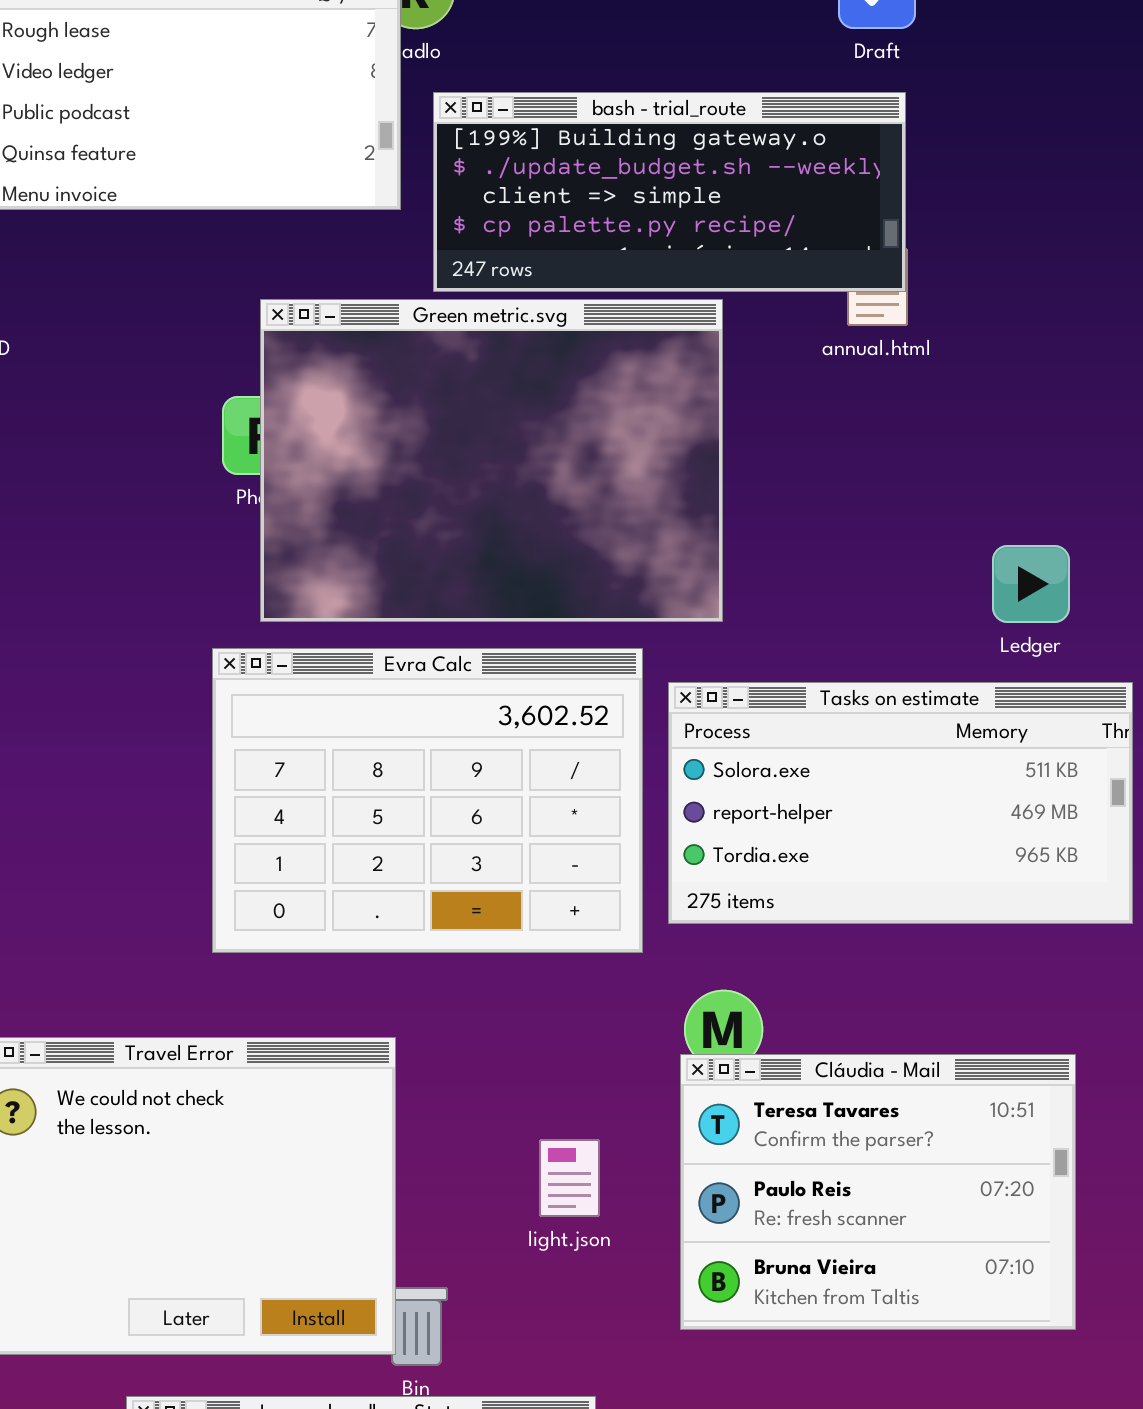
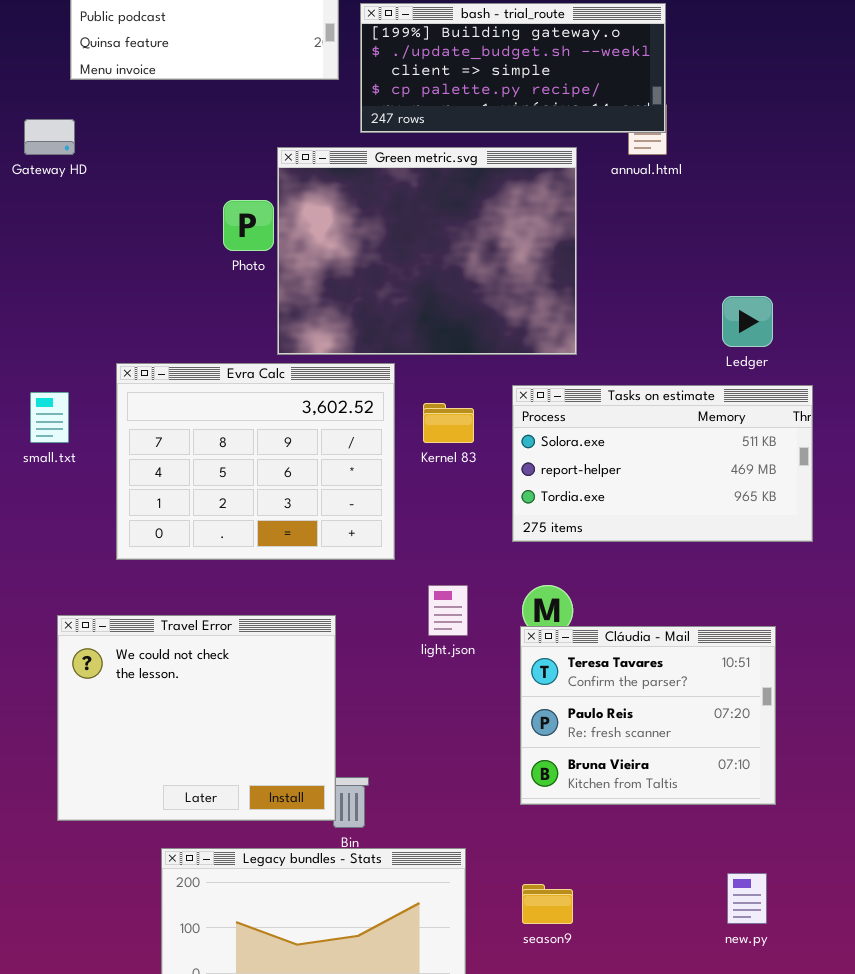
Green metric.svg: [260,299,723,622] -> [277,147,577,355], moved
Evra Calc: [212,648,643,953] -> [116,363,395,560], moved
light.json: [539,1139,600,1217] -> [428,585,468,636], moved

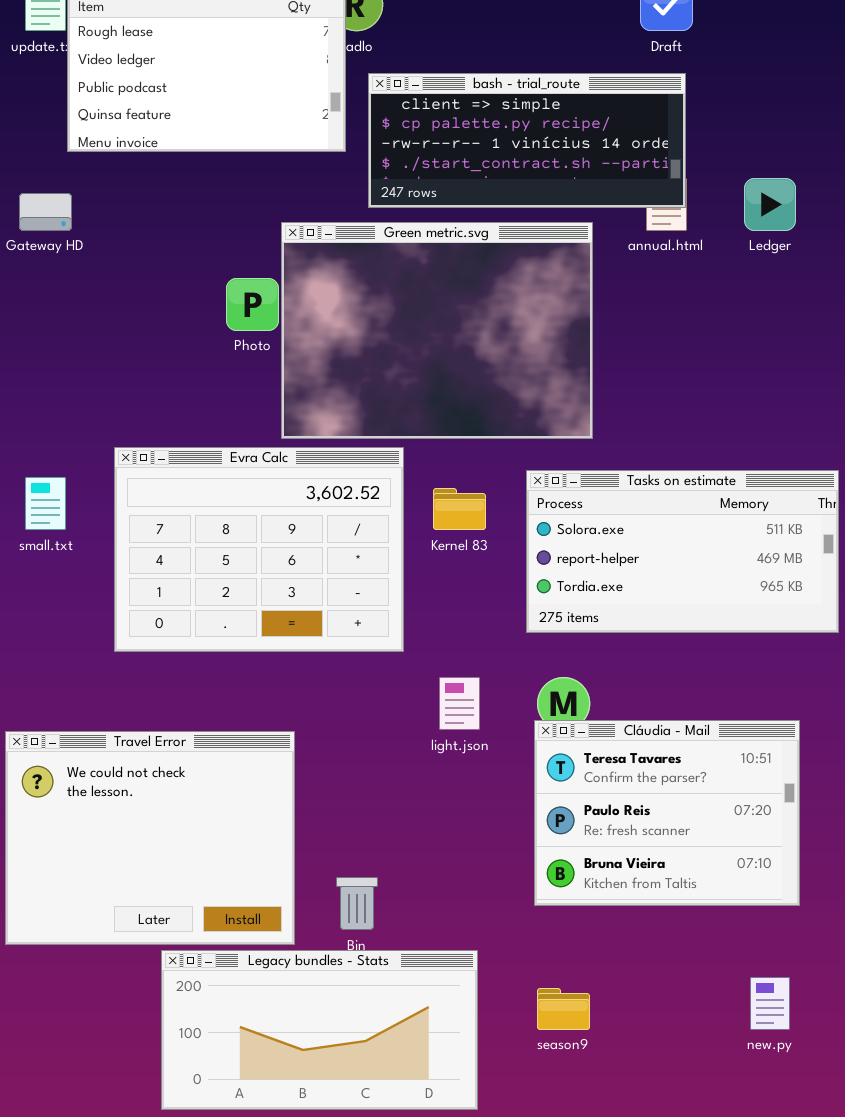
bash - trial_route: [360,3,666,133] -> [368,73,686,208], scrolled down 2 rows
Ledger: [722,296,773,347] -> [744,178,796,231], moved
Travel Error: [57,615,336,821] -> [5,731,295,945], moved

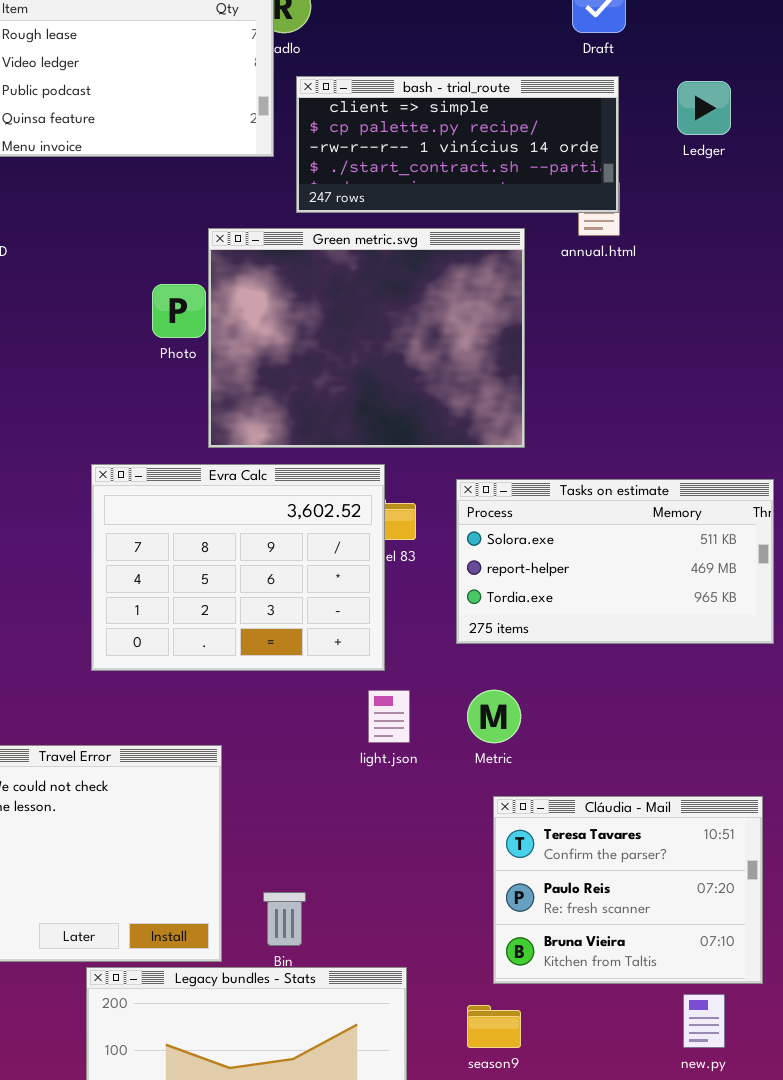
Ledger: [744,178,796,231] -> [677,81,731,135], moved
Evra Calc: [114,447,404,652] -> [91,464,385,671], moved
Cláudia - Mail: [534,720,800,906] -> [493,796,763,984], moved

